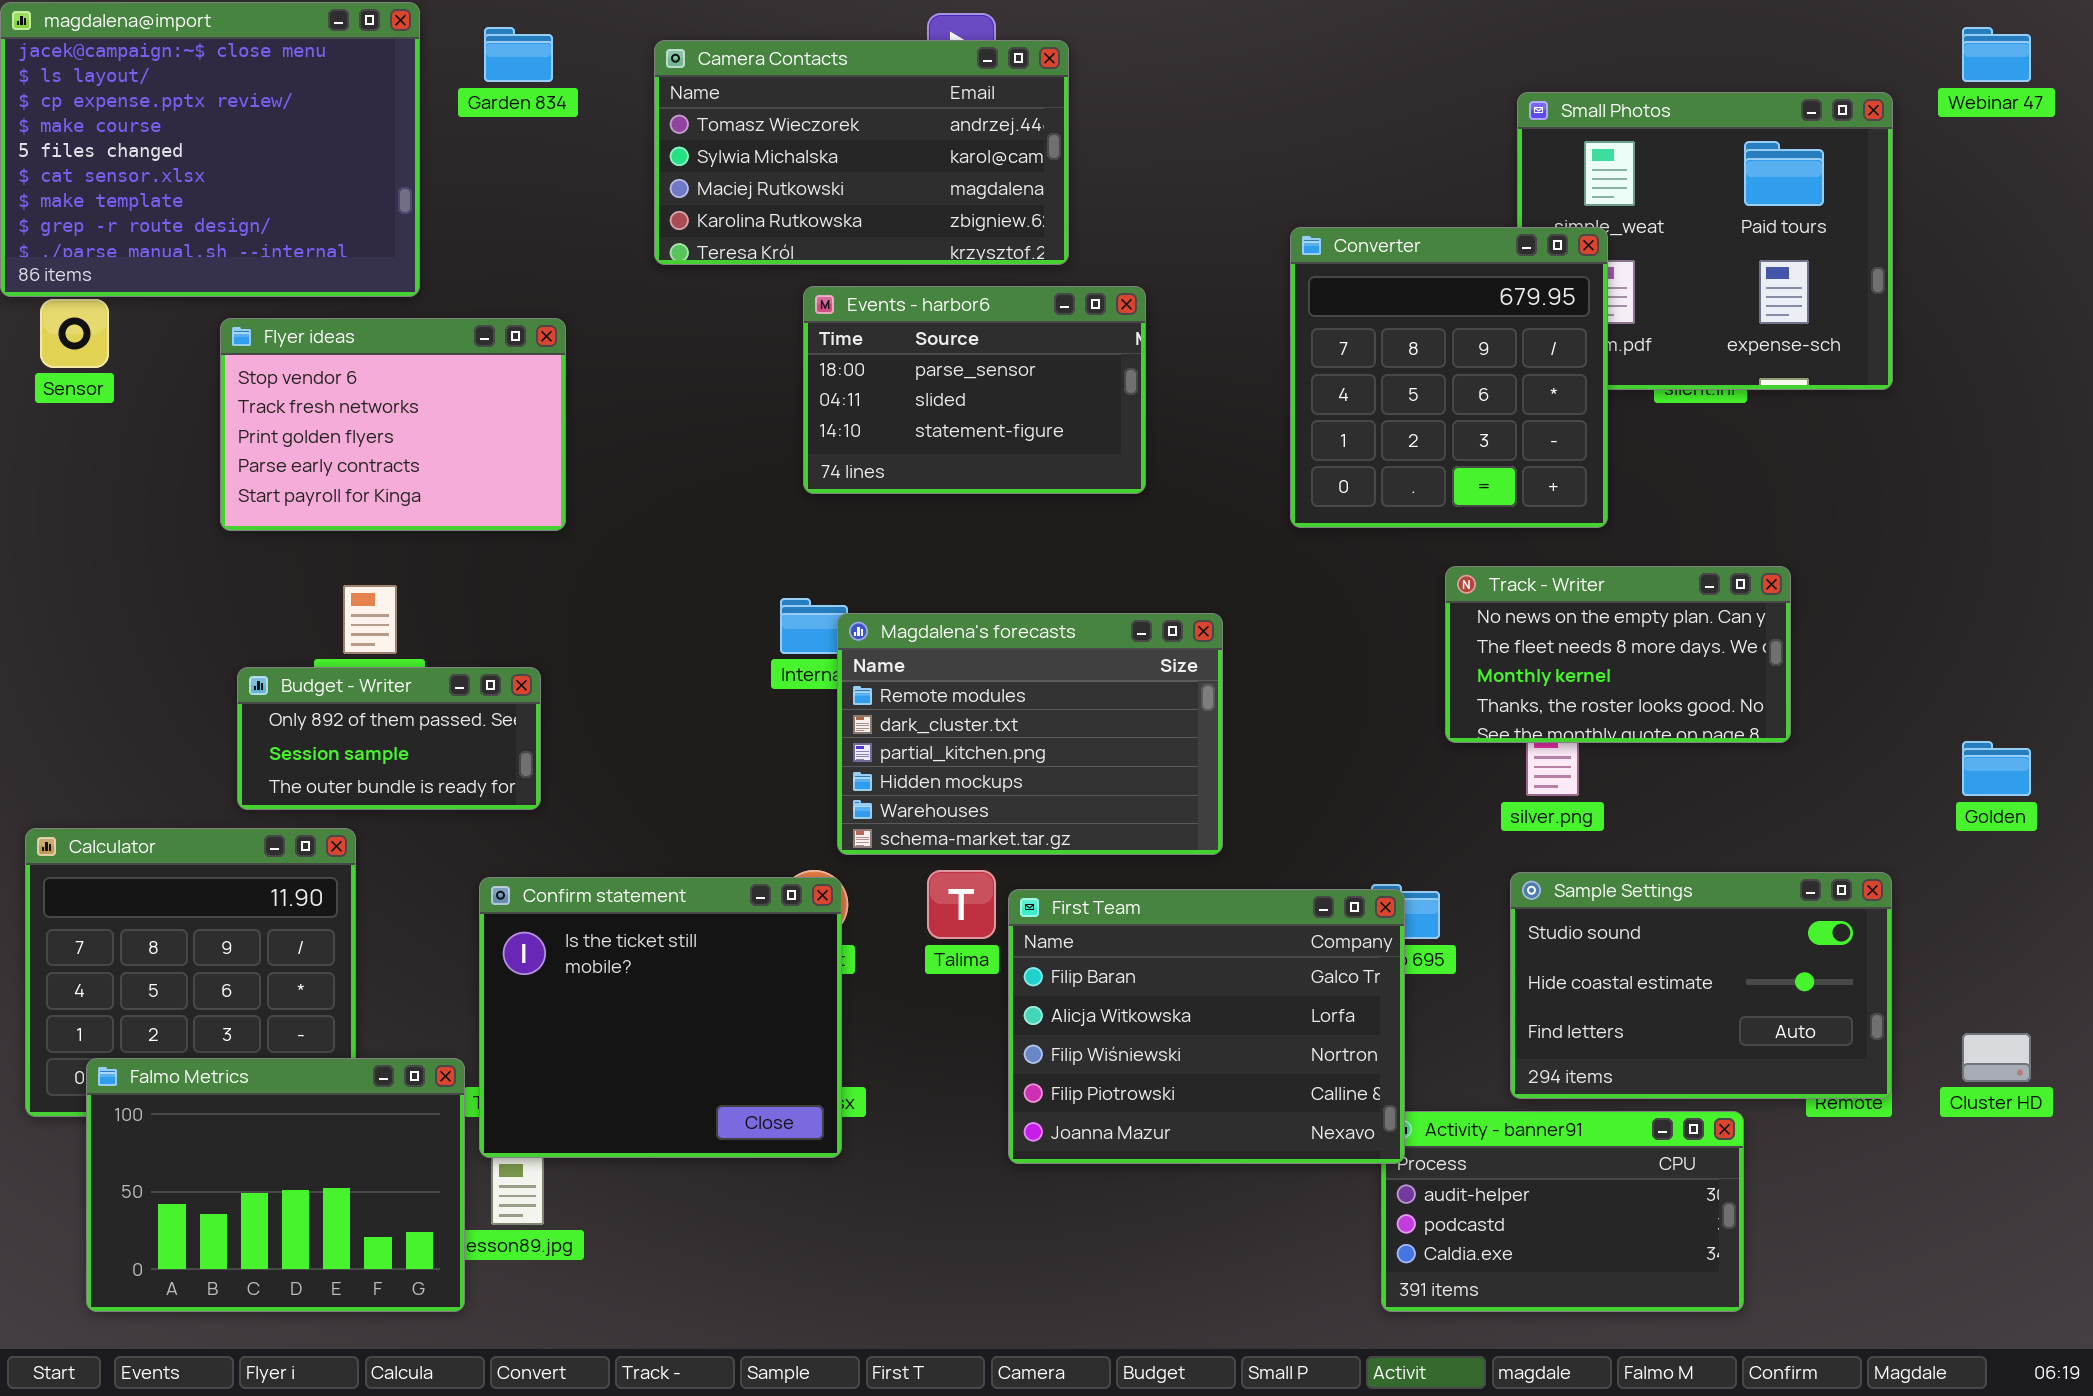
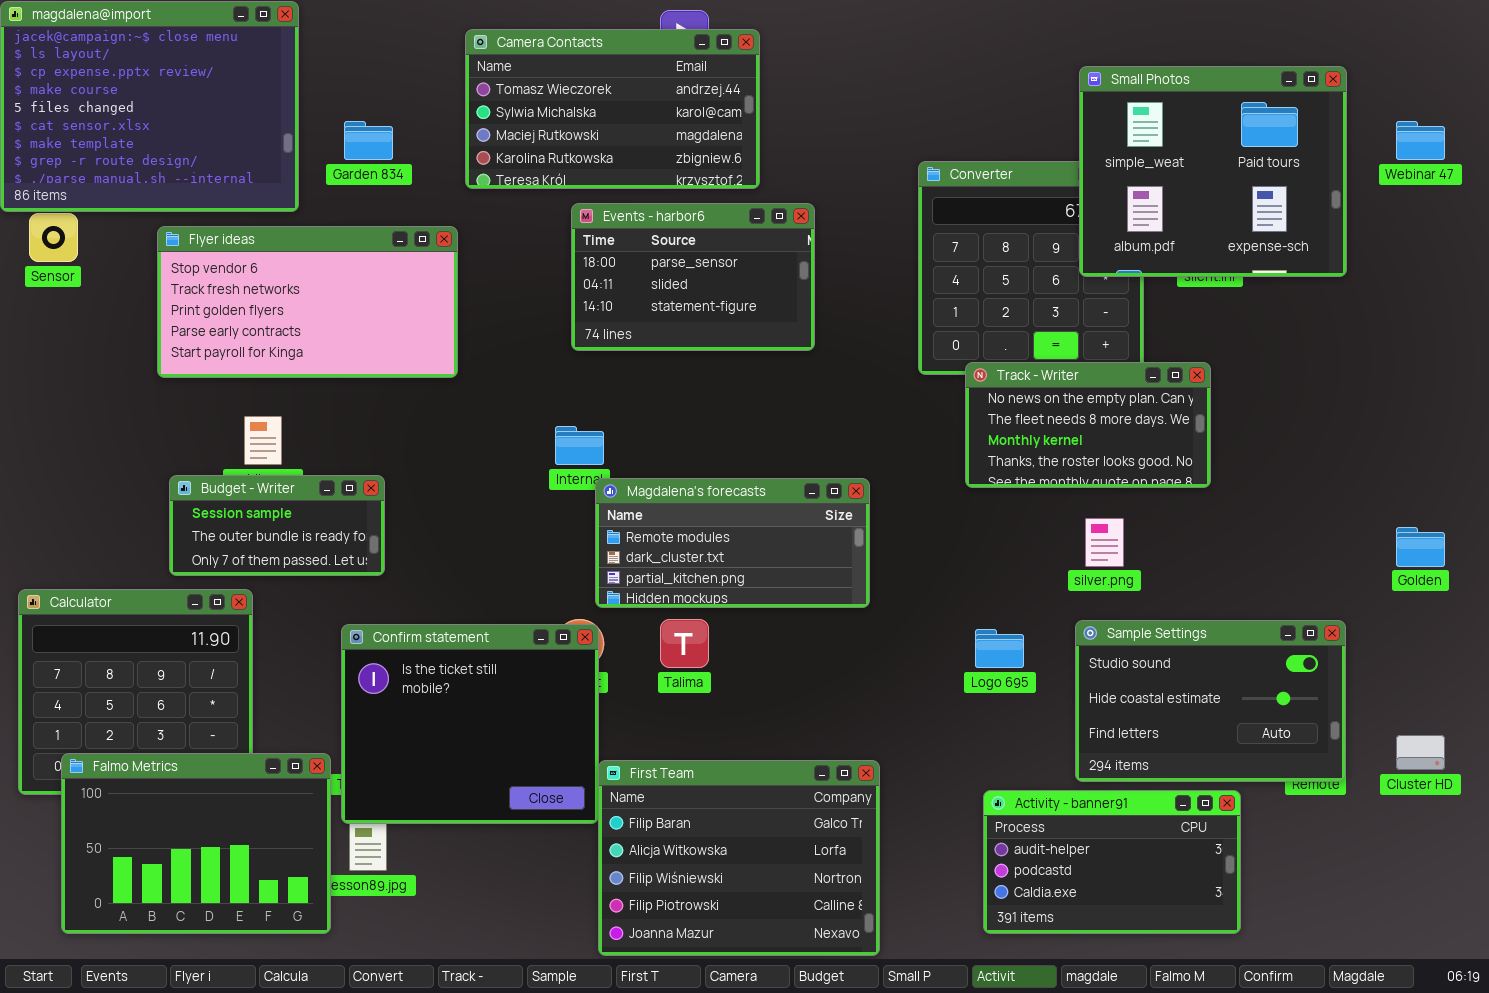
Garden 834: [484,27,553,82] -> [344,121,393,160], moved
Webinar 47: [1962,27,2031,82] -> [1396,121,1445,160], moved
Small Photos: [1517,92,1893,390] -> [1079,66,1347,277], raised
Flyer ideas: [220,318,566,531] -> [157,226,458,378], resized
Track - Writer: [1445,566,1791,743] -> [965,362,1211,488], moved
Magdalena's forecasts: [837,613,1223,855] -> [595,478,870,608], resized
Budget - Writer: [237,667,541,810] -> [169,475,385,576], scrolled down 1 row
First Team: [1008,889,1405,1164] -> [598,760,880,956], moved

